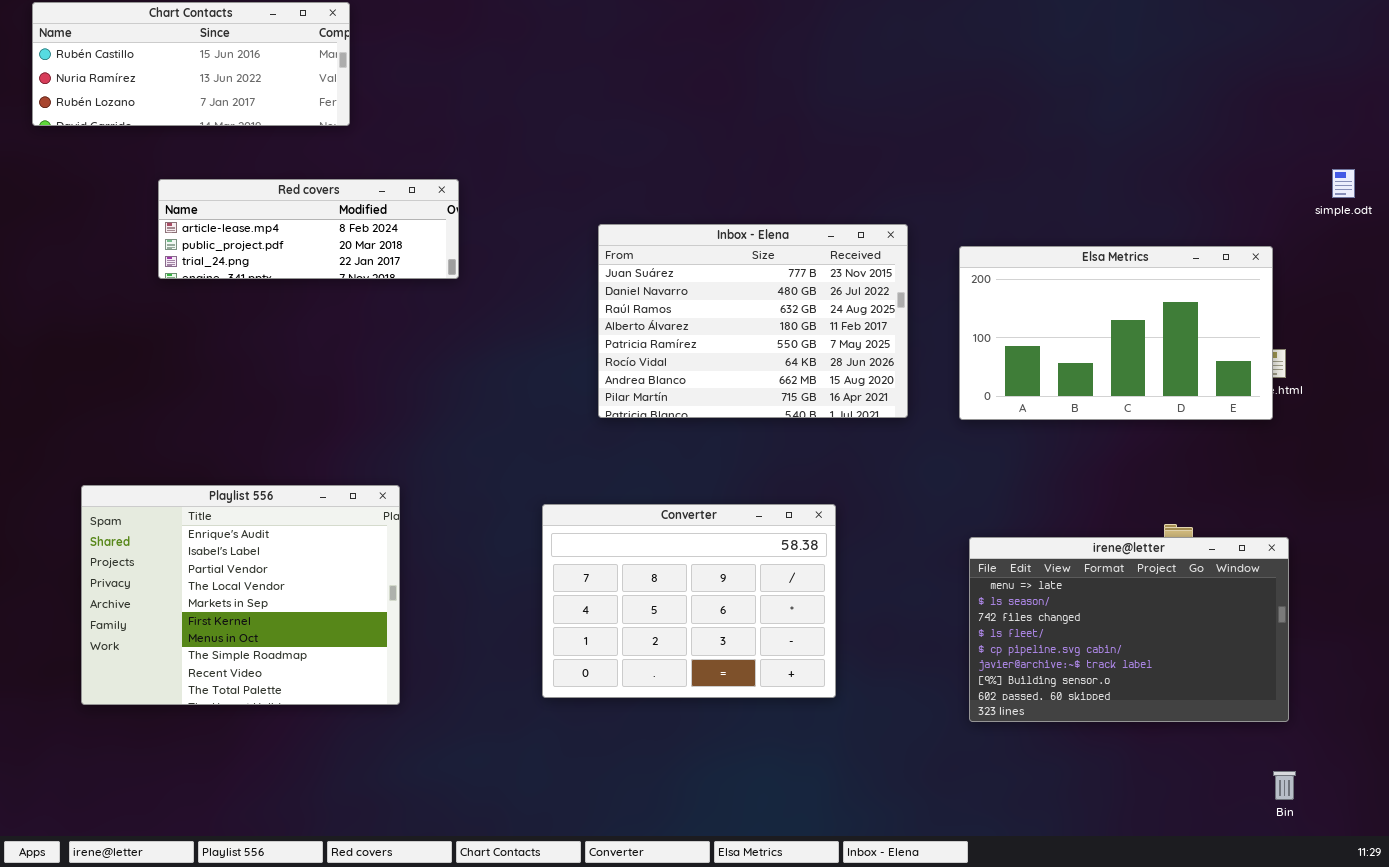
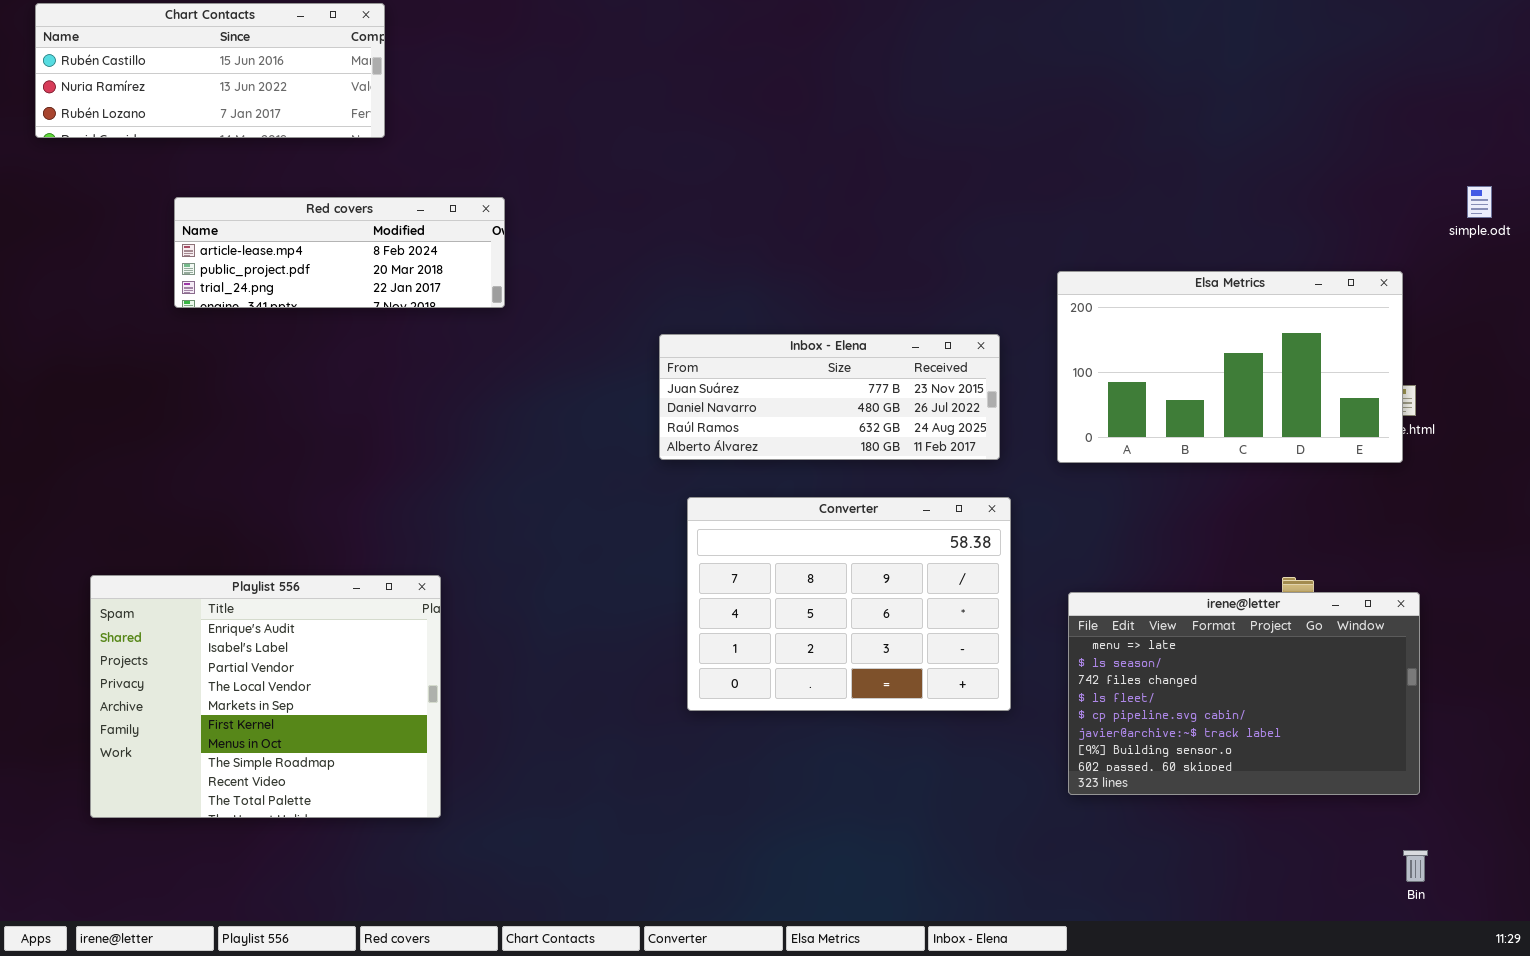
Inbox - Elena: [598,224,908,418] -> [659,334,1000,460], resized
Playlist 556: [81,485,400,705] -> [90,575,441,818], moved
Converter: [542,504,836,698] -> [687,497,1011,711], moved

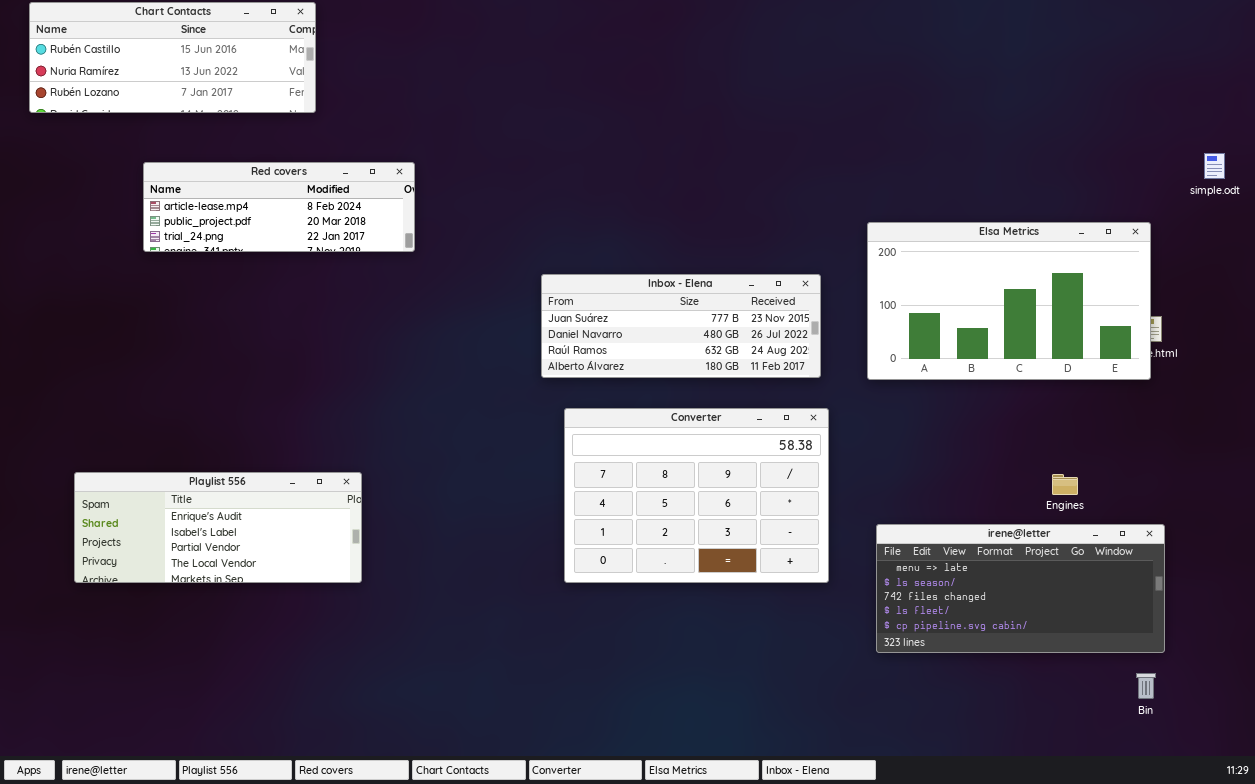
Playlist 556: [90,575,441,818] -> [74,472,362,583], resized
irene@letter: [1068,592,1420,795] -> [876,524,1165,653], resized
Bin: [1403,850,1428,882] -> [1136,673,1156,699], moved

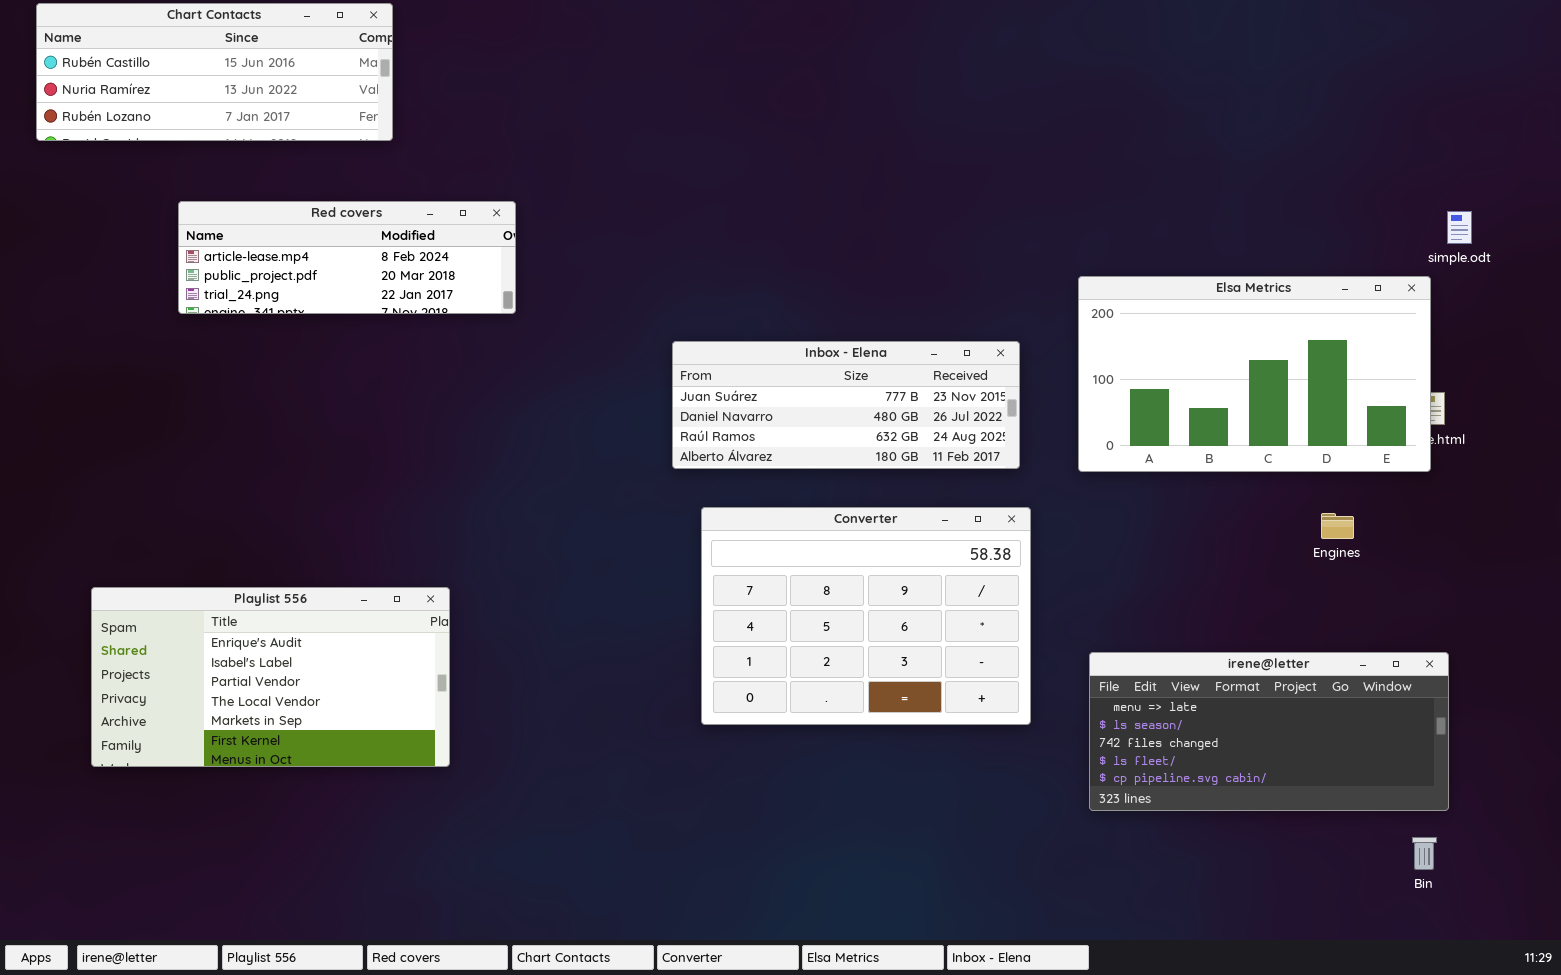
simple.odt: [1204,153,1225,179] -> [1447,211,1472,244], moved
Playlist 556: [74,472,362,583] -> [91,587,450,767], resized
Engines: [1052,474,1078,495] -> [1321,513,1354,539], moved

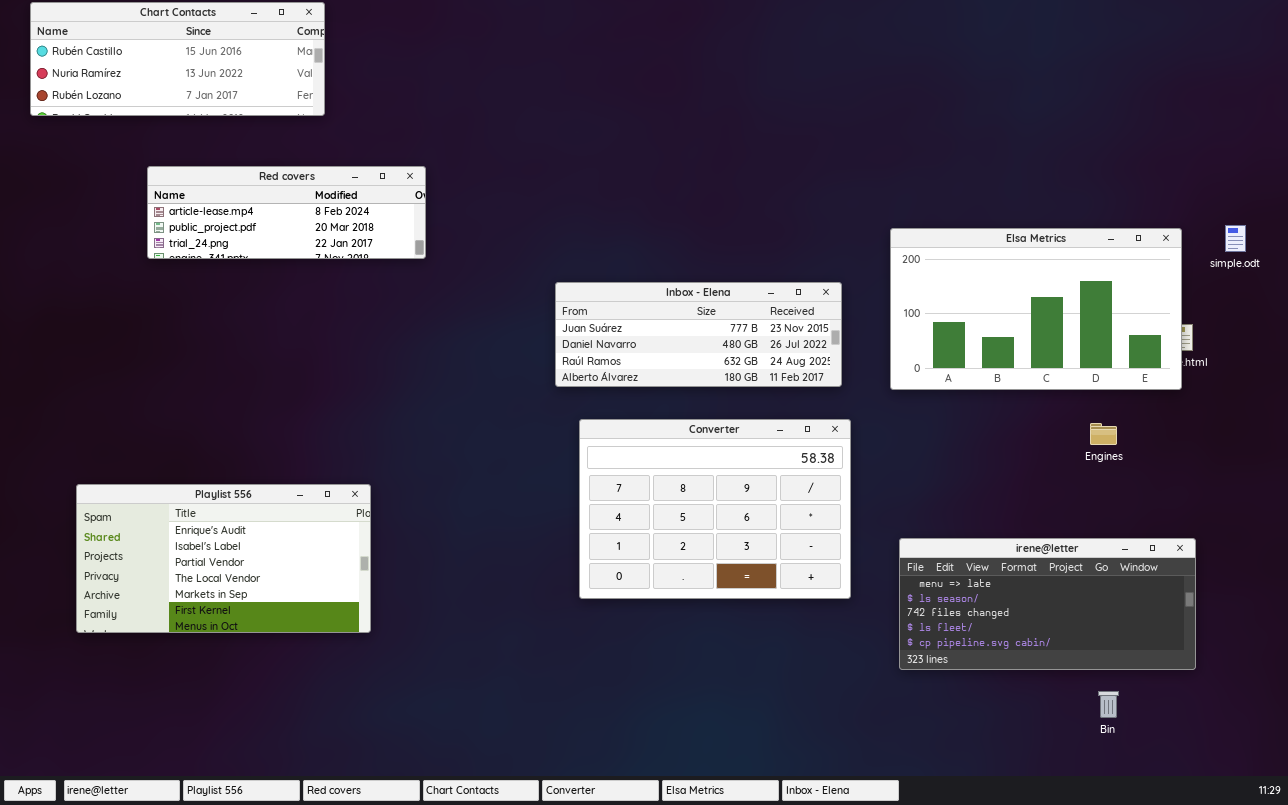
simple.odt: [1447,211,1472,244] -> [1225,225,1246,252], moved
Bin: [1412,837,1437,870] -> [1098,691,1119,718], moved

